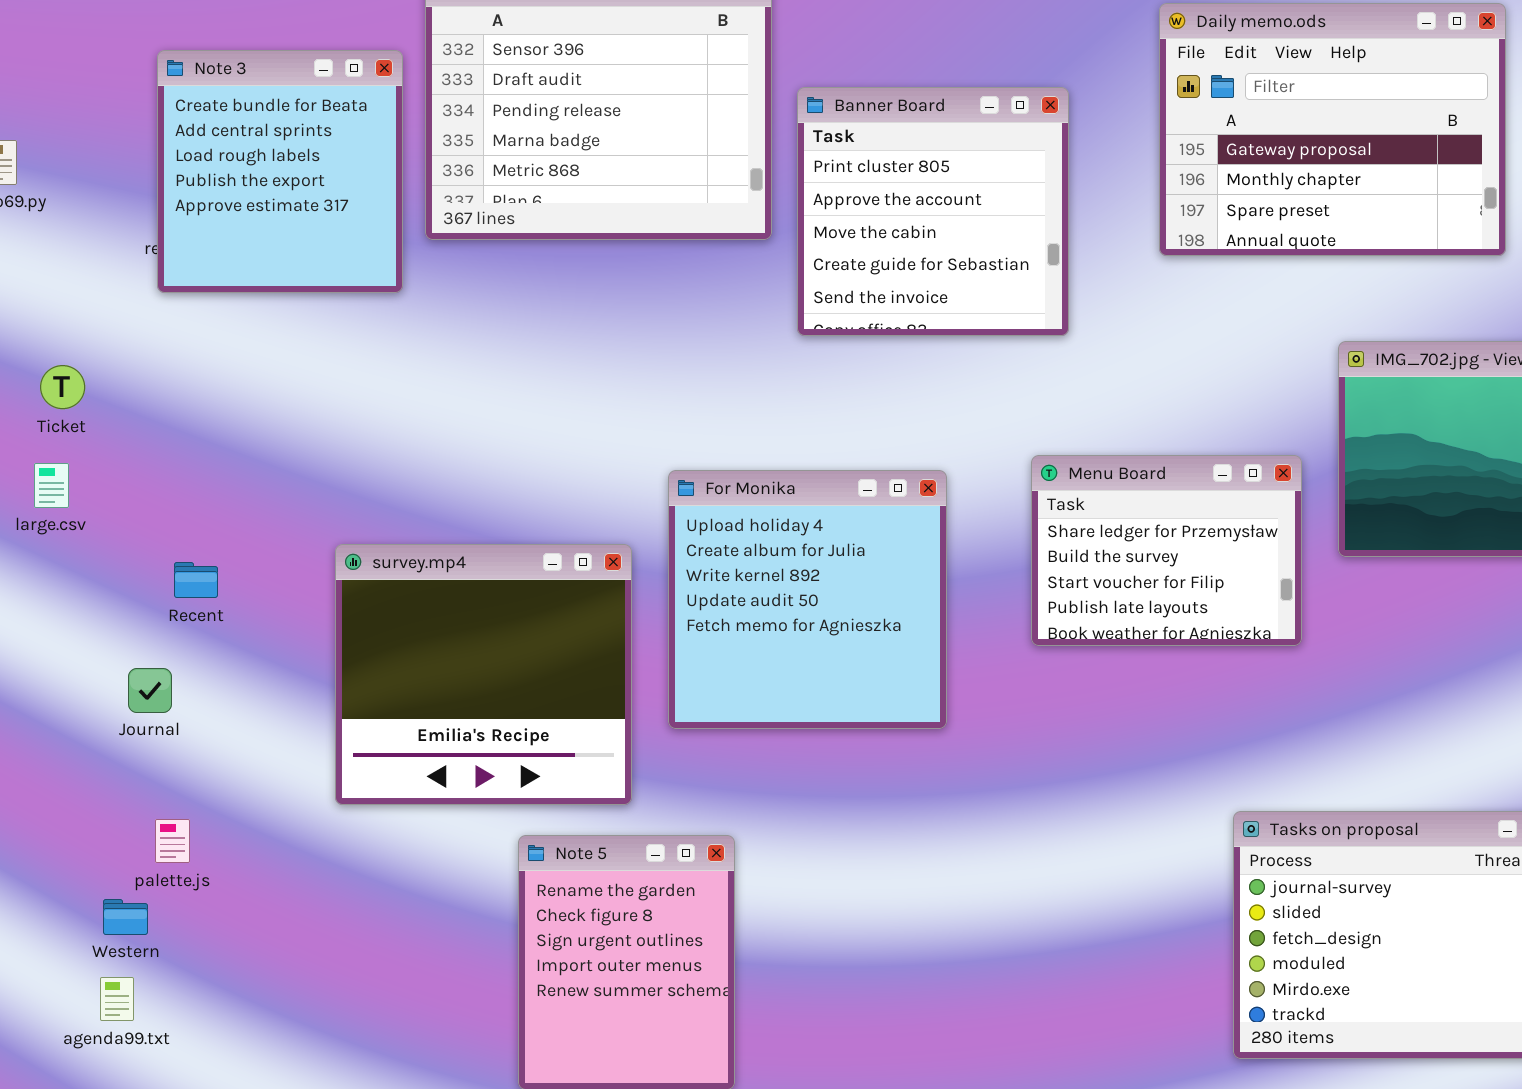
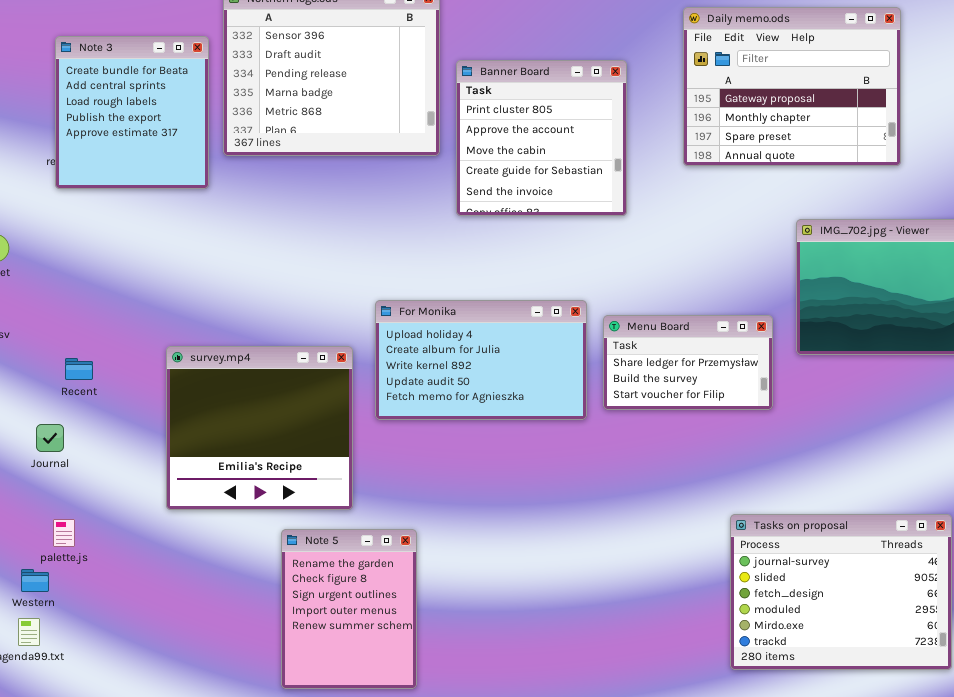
Menu Board: [1031,455,1302,646] -> [603,315,773,410], resized
For Monika: [668,470,947,729] -> [375,300,587,420], resized

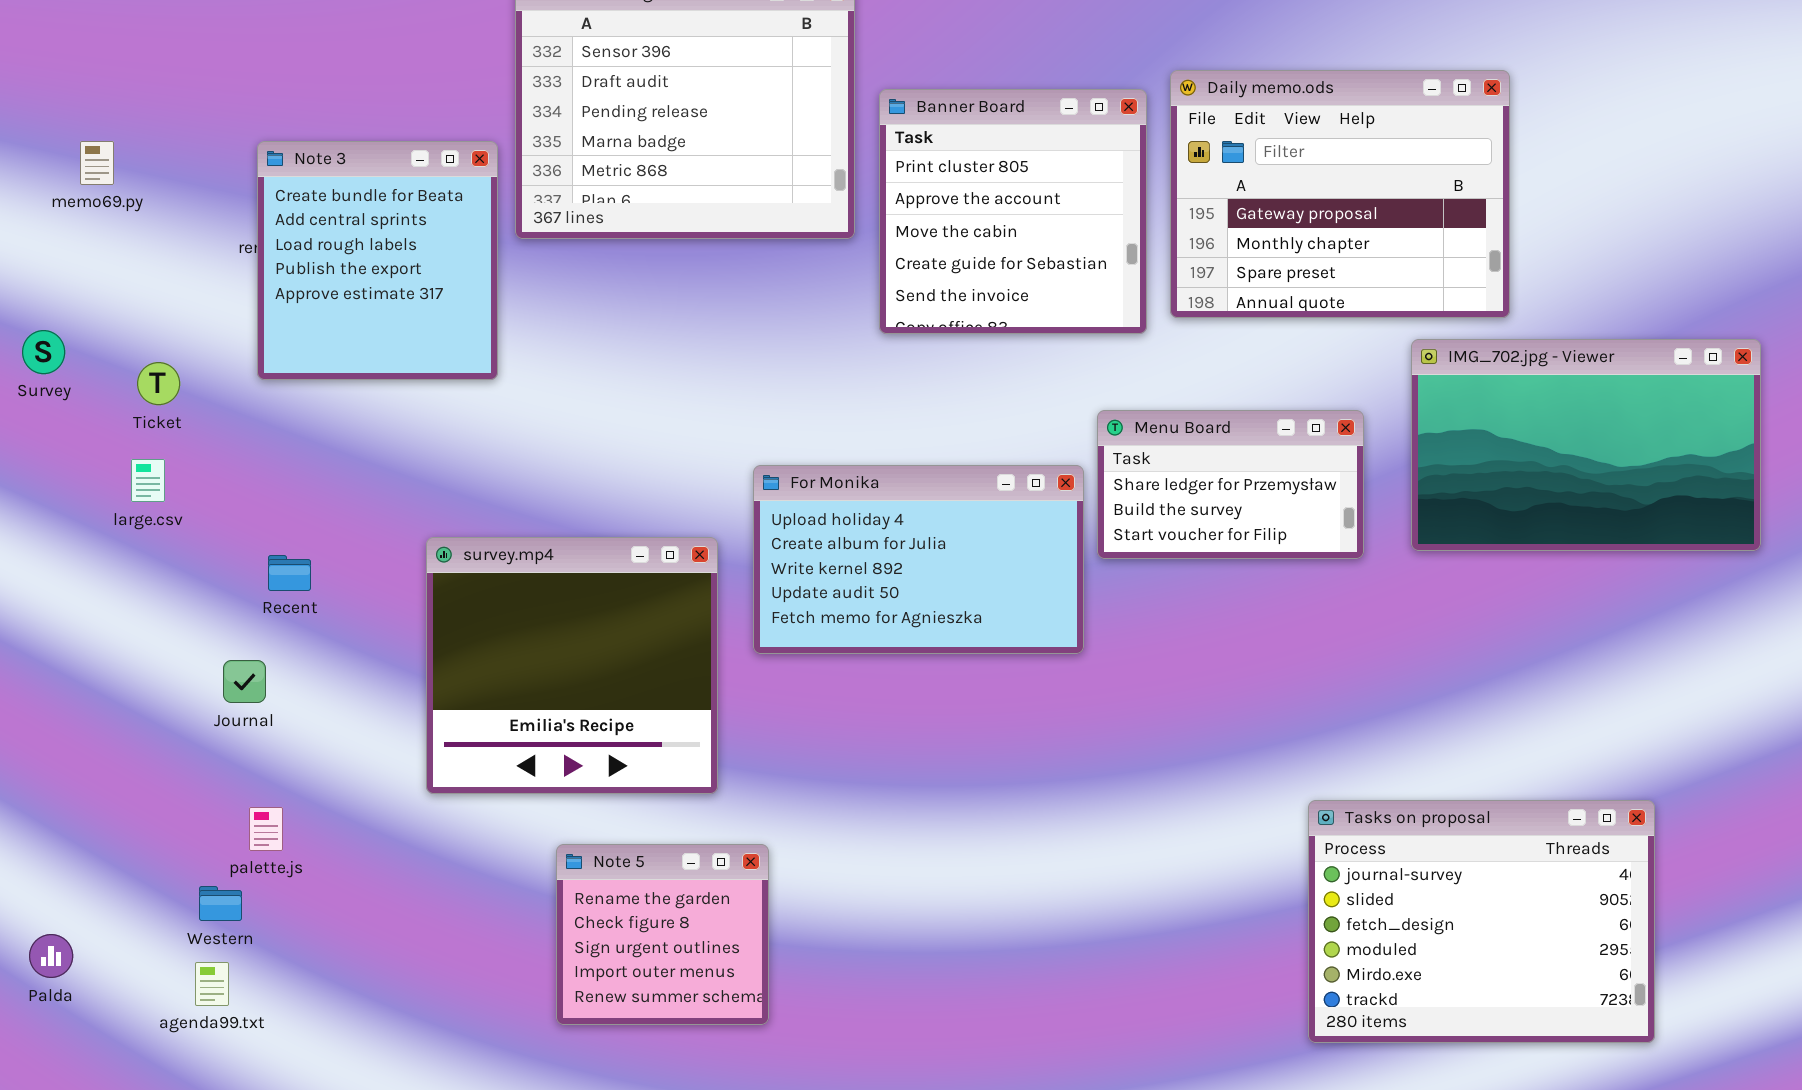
Daily memo.ods: [683,7,901,166] -> [1170,70,1510,318], moved
Note 3: [55,36,209,189] -> [257,141,498,380], moved
Menu Board: [603,315,773,410] -> [1097,410,1364,559], moved
Note 5: [281,529,417,689] -> [556,844,769,1025], moved, resized

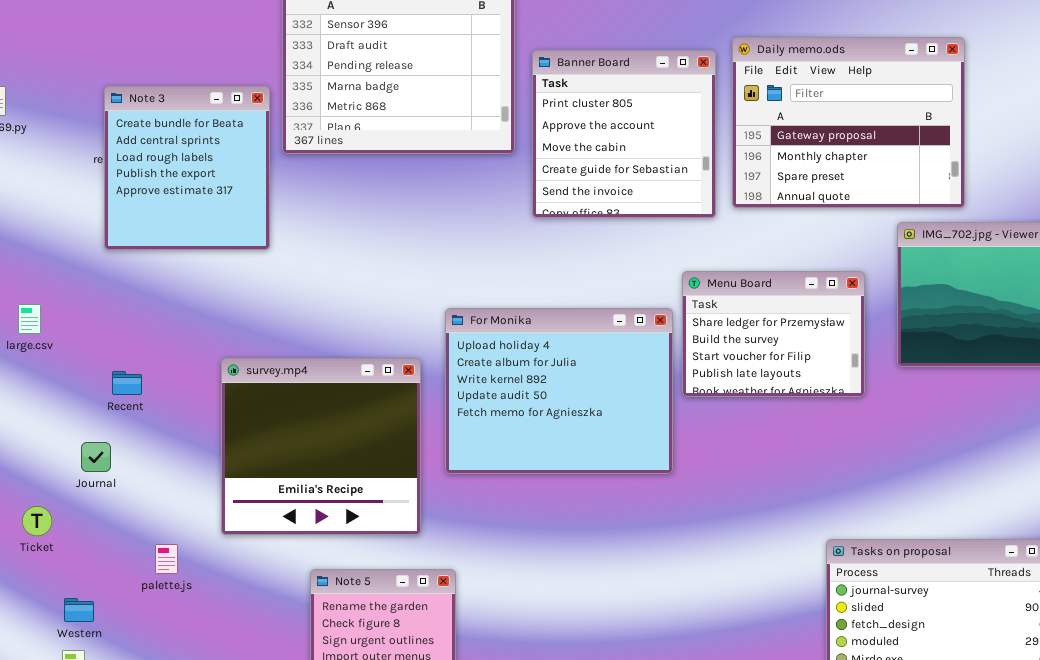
Ticket: [137,362,180,405] -> [22,506,52,536], moved
Menu Board: [1097,410,1364,559] -> [682,271,865,397], resized
For Monika: [753,465,1084,654] -> [445,308,673,474], resized
palette.js: [249,807,283,851] -> [155,544,178,574], moved

